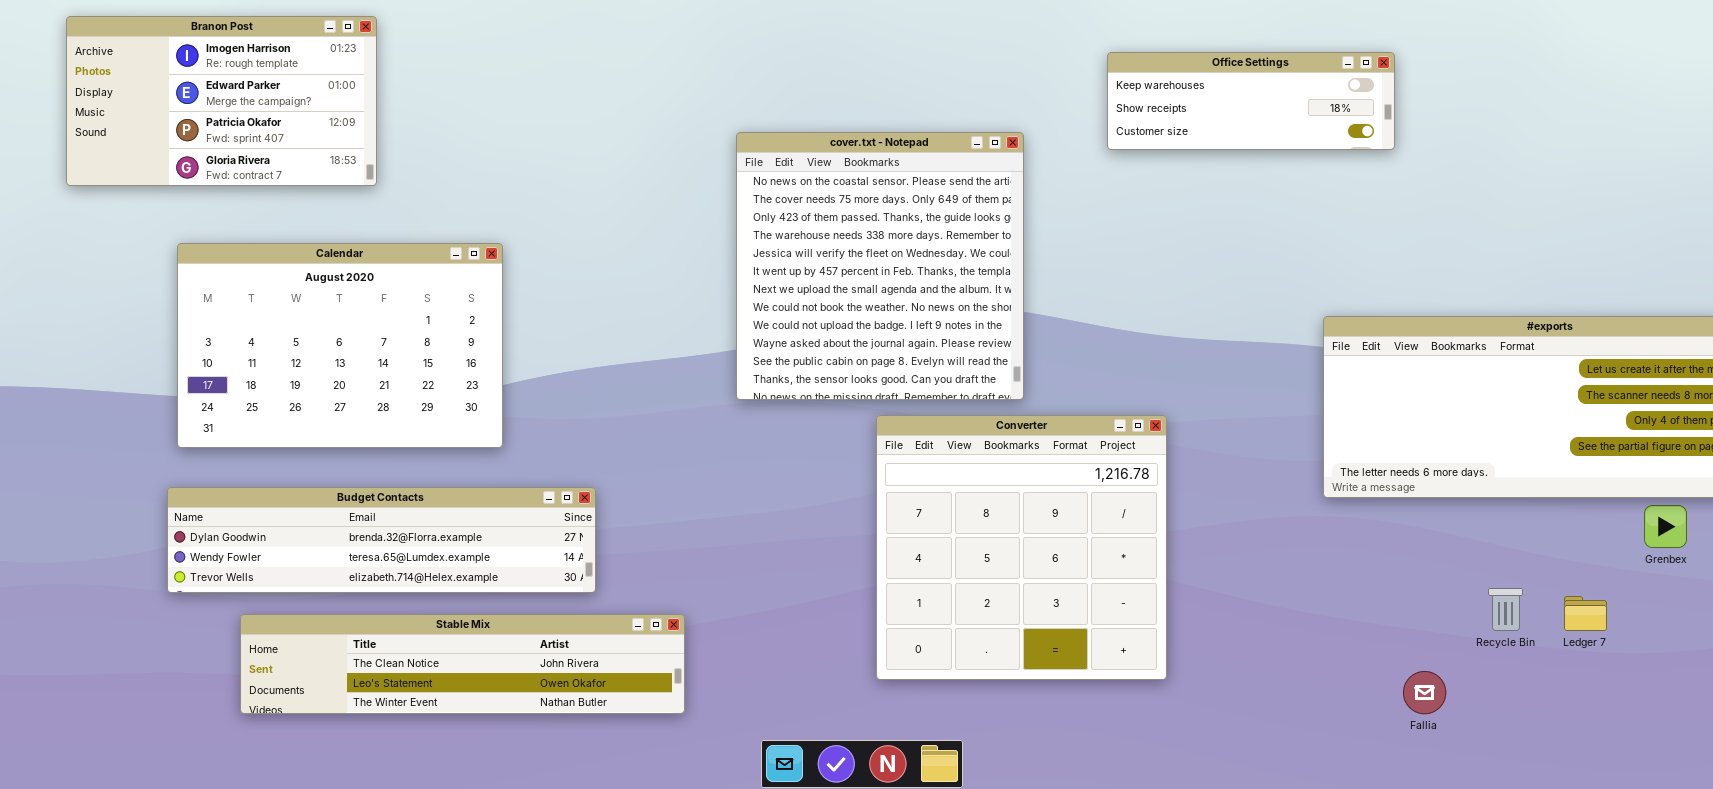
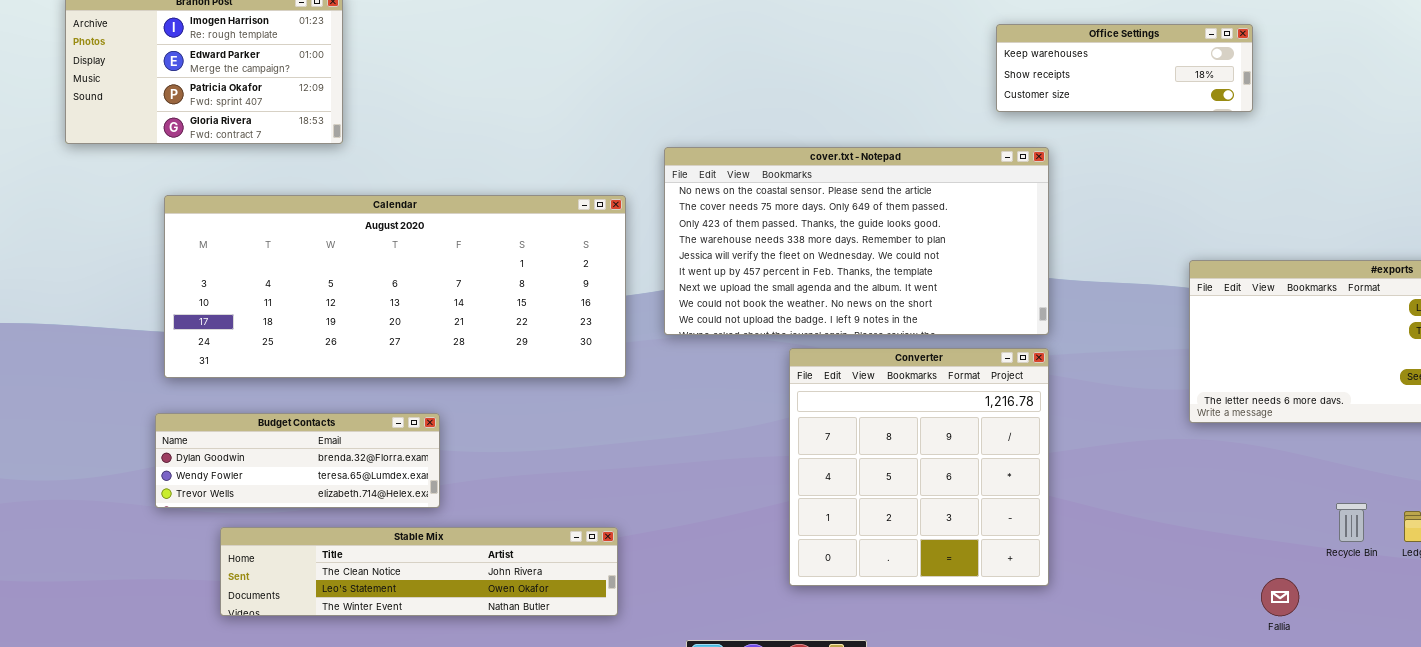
cover.txt - Notepad: [736,132,1024,400] -> [664,147,1049,335], resized
Calendar: [177,243,503,448] -> [164,195,626,378], resized
Budget Contacts: [167,487,596,593] -> [155,413,440,508], resized

